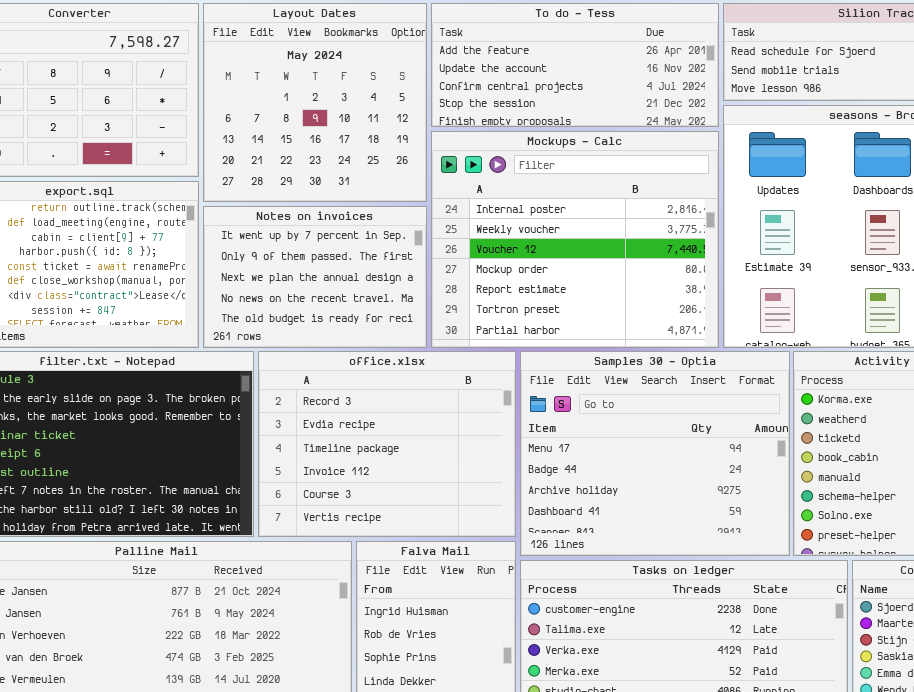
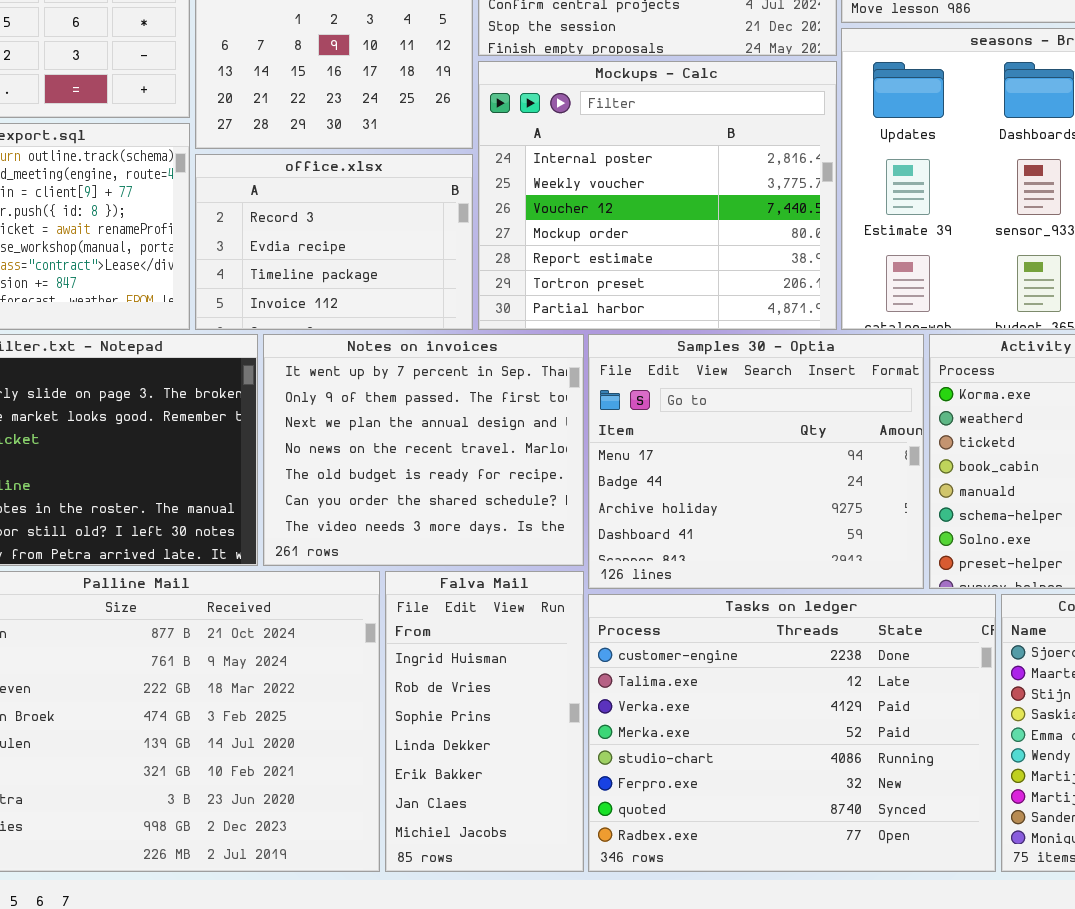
Notes on invoices: [203,206,427,348] -> [263,334,584,566], moved, resized
office.xlsx: [258,351,516,537] -> [195,154,473,330], moved, resized

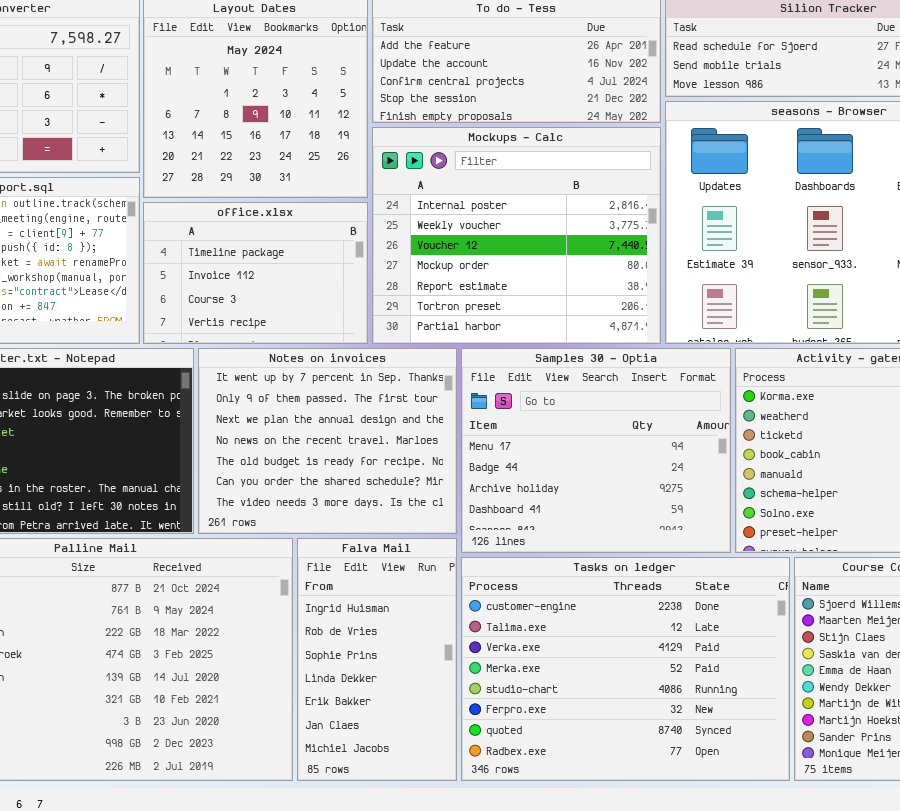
office.xlsx: [195,154,473,330] -> [143,202,368,344], scrolled down 2 rows

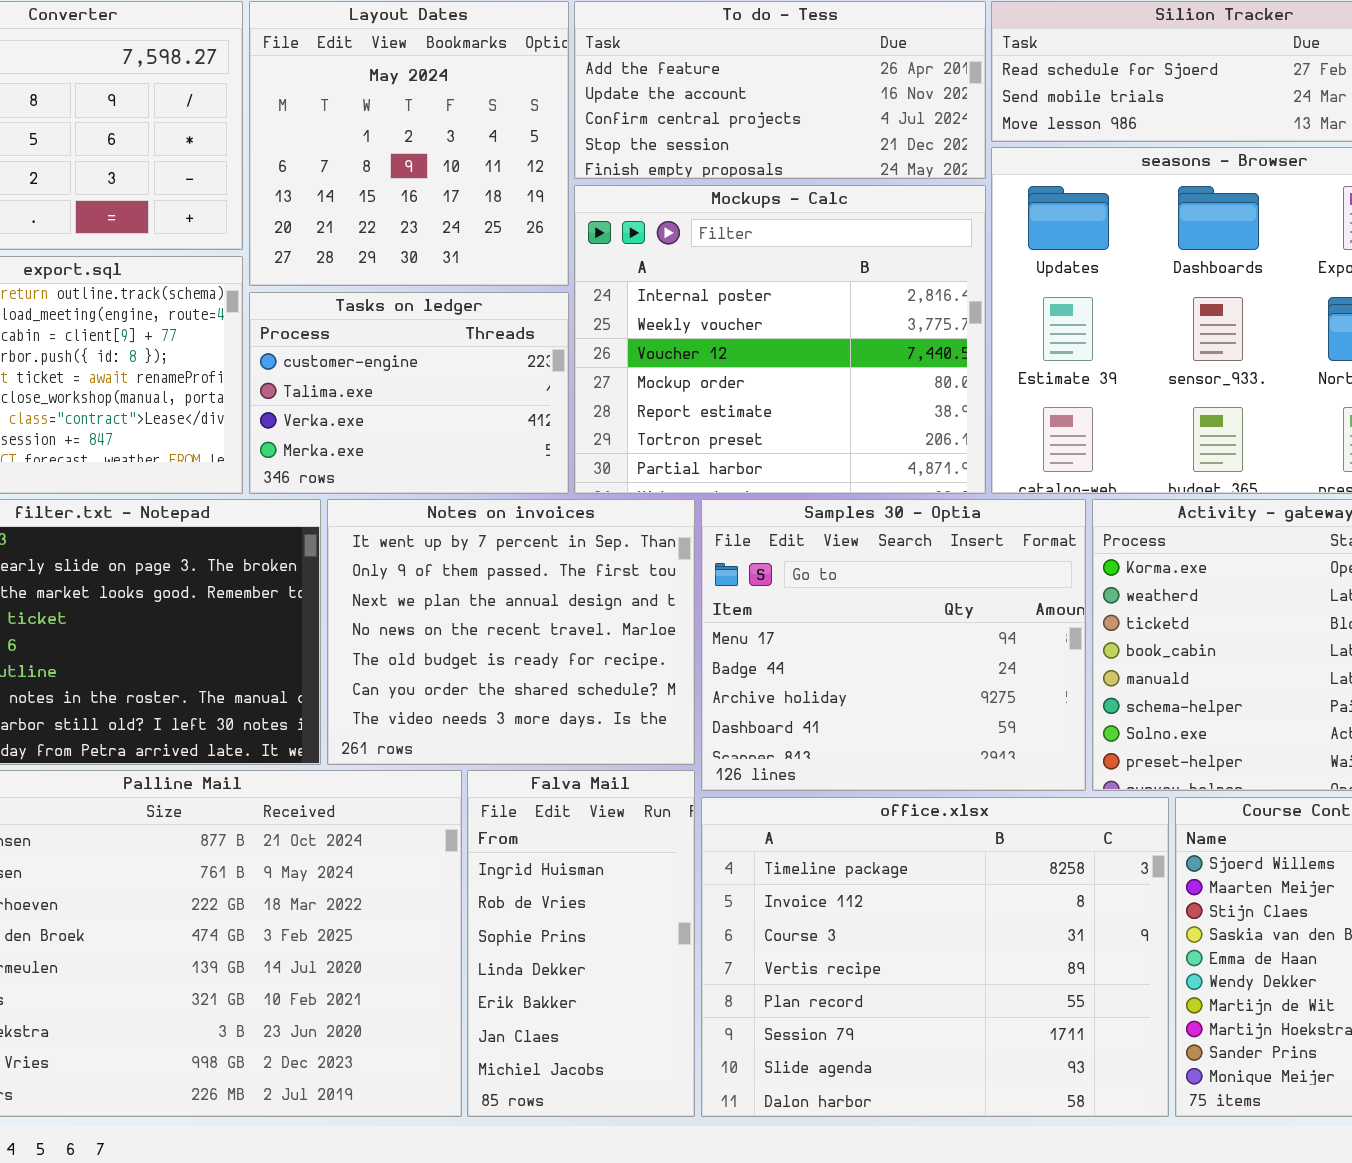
office.xlsx: [143,202,368,344] -> [701,797,1169,1117], moved, resized
Tasks on ledger: [461,557,790,781] -> [249,292,569,494], moved, resized

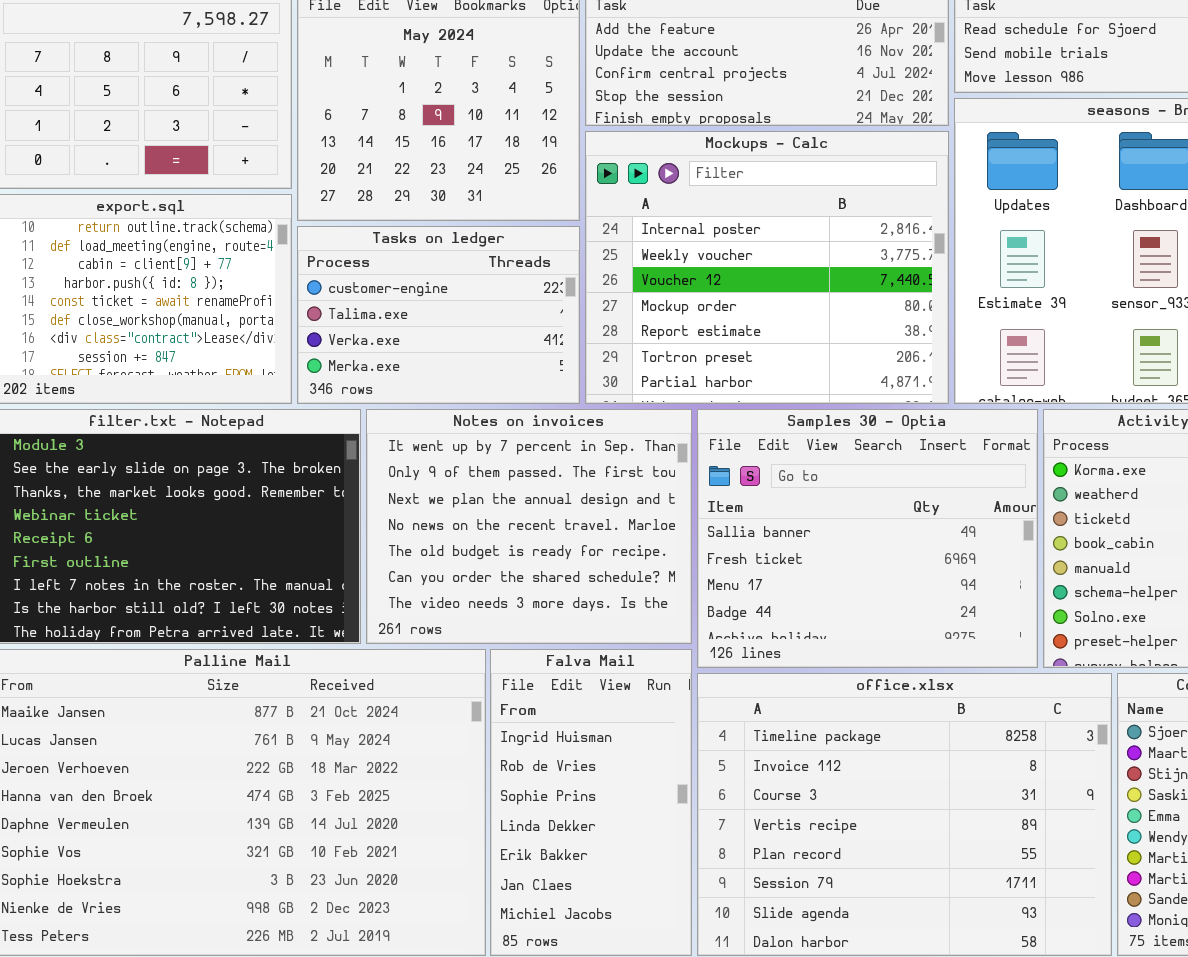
Samples 30 - Optia: [701,499,1086,791] -> [697,409,1038,668], scrolled up 2 rows

